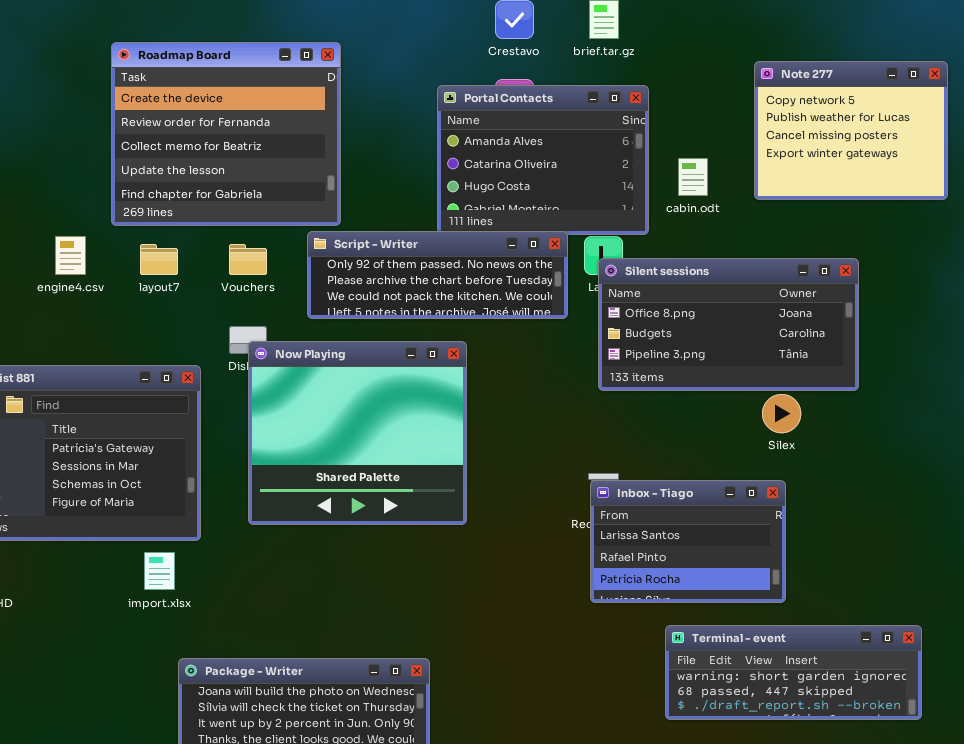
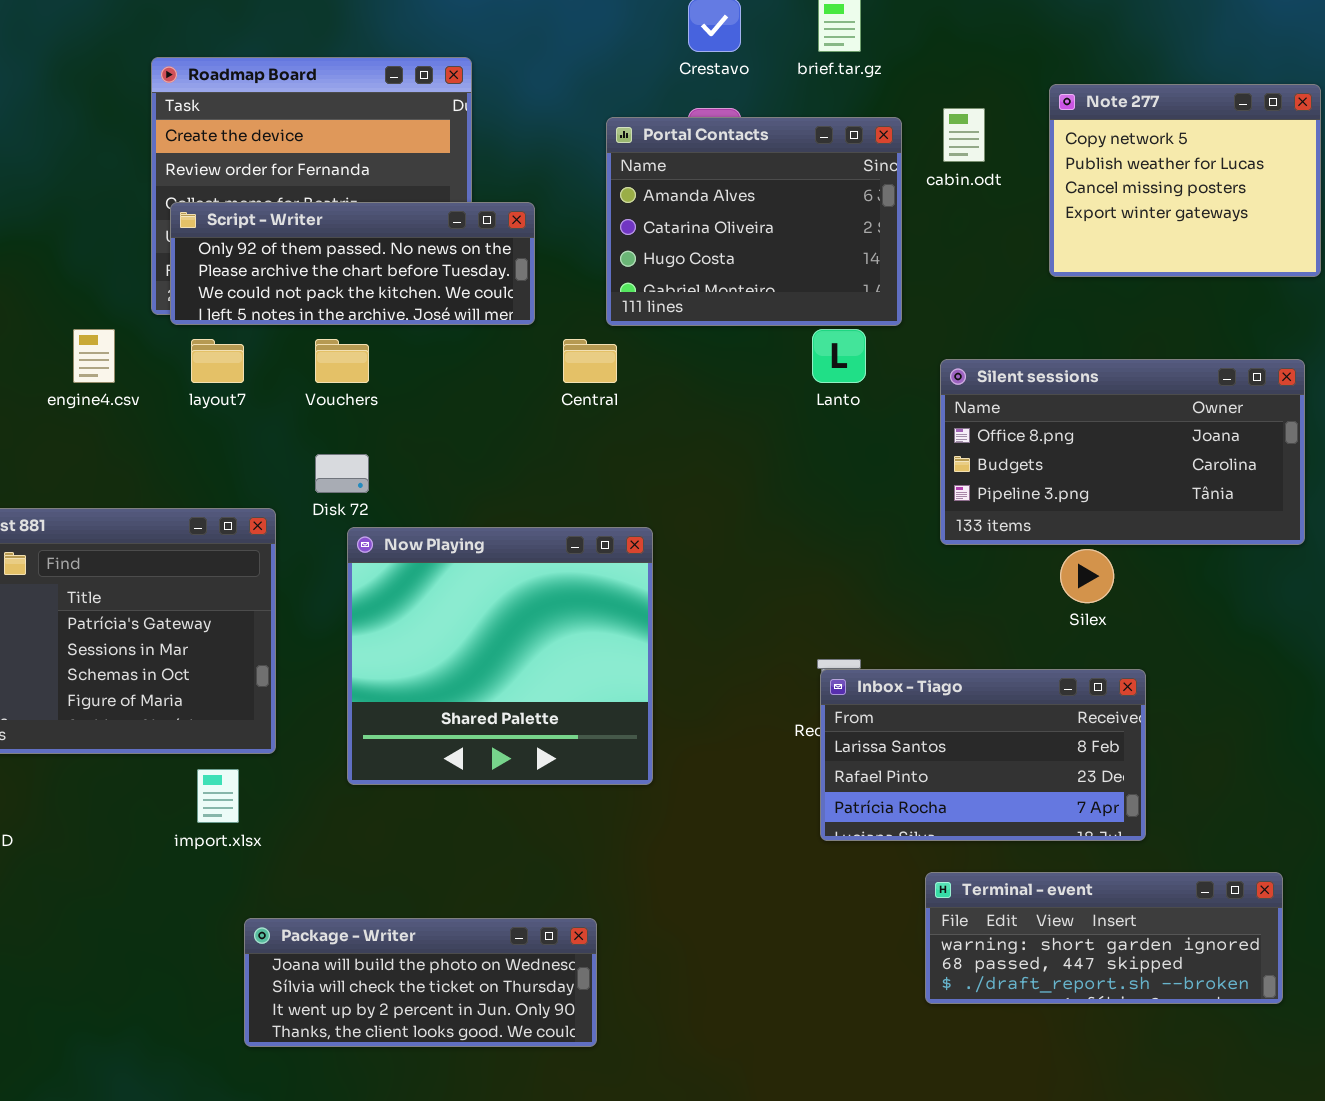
cabin.odt: [678,158,708,196] -> [943,108,985,162], moved
Script - Writer: [307,231,568,319] -> [170,202,535,325], moved
Silent sessions: [598,258,859,391] -> [940,359,1305,545], moved
Now Playing: [248,341,467,525] -> [347,527,653,785], moved
Inbox - Tiago: [590,480,786,603] -> [820,669,1146,841], resized

